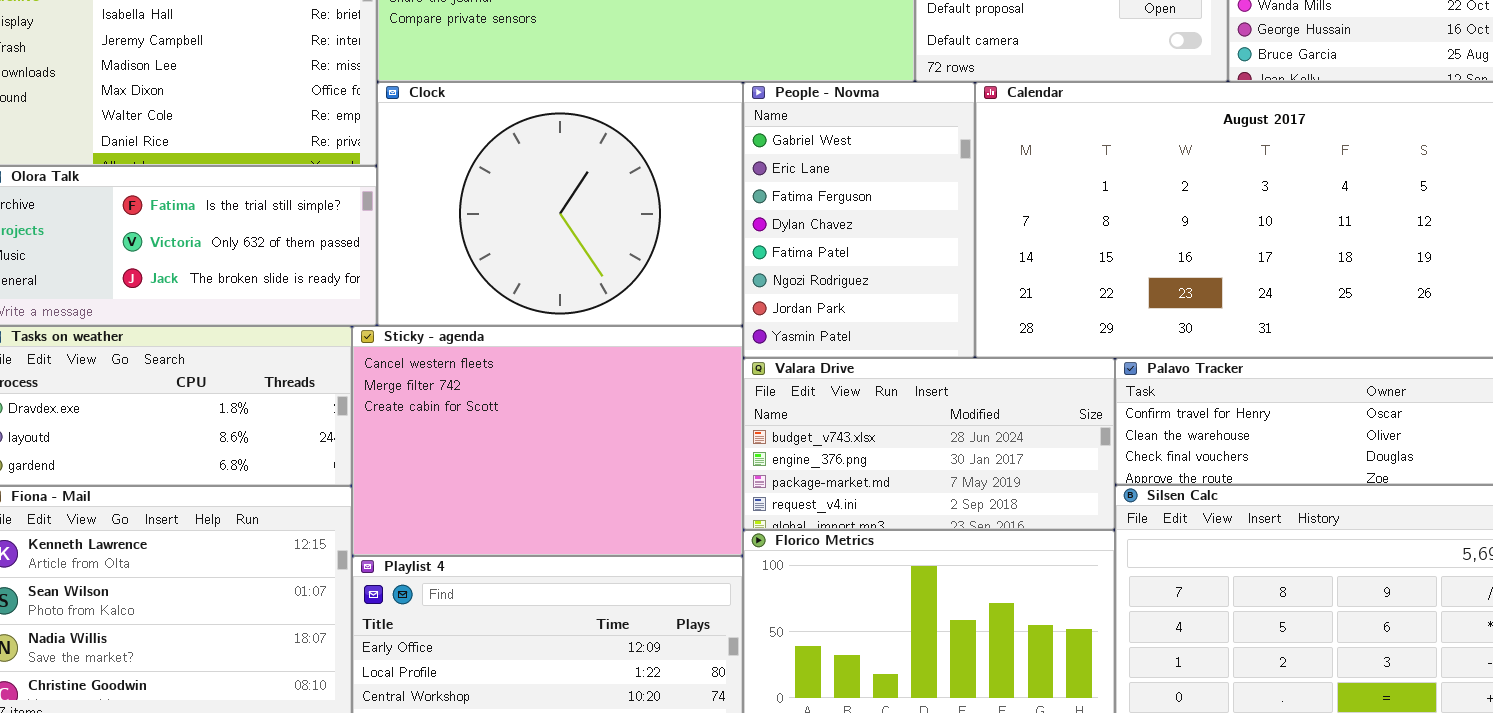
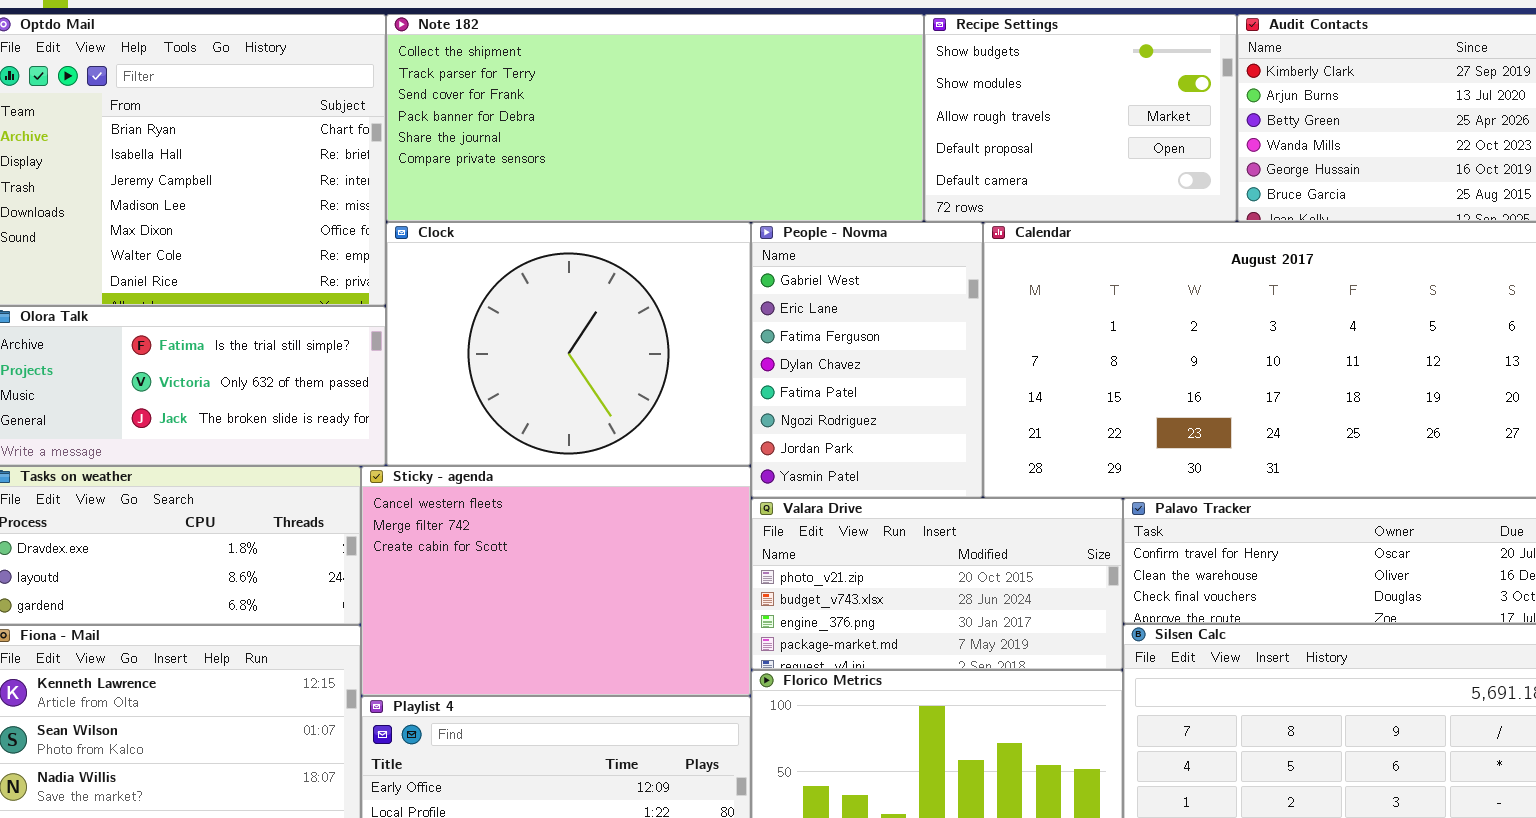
Valara Drive: [743,358,1115,530] -> [751,498,1123,670], scrolled up 1 row

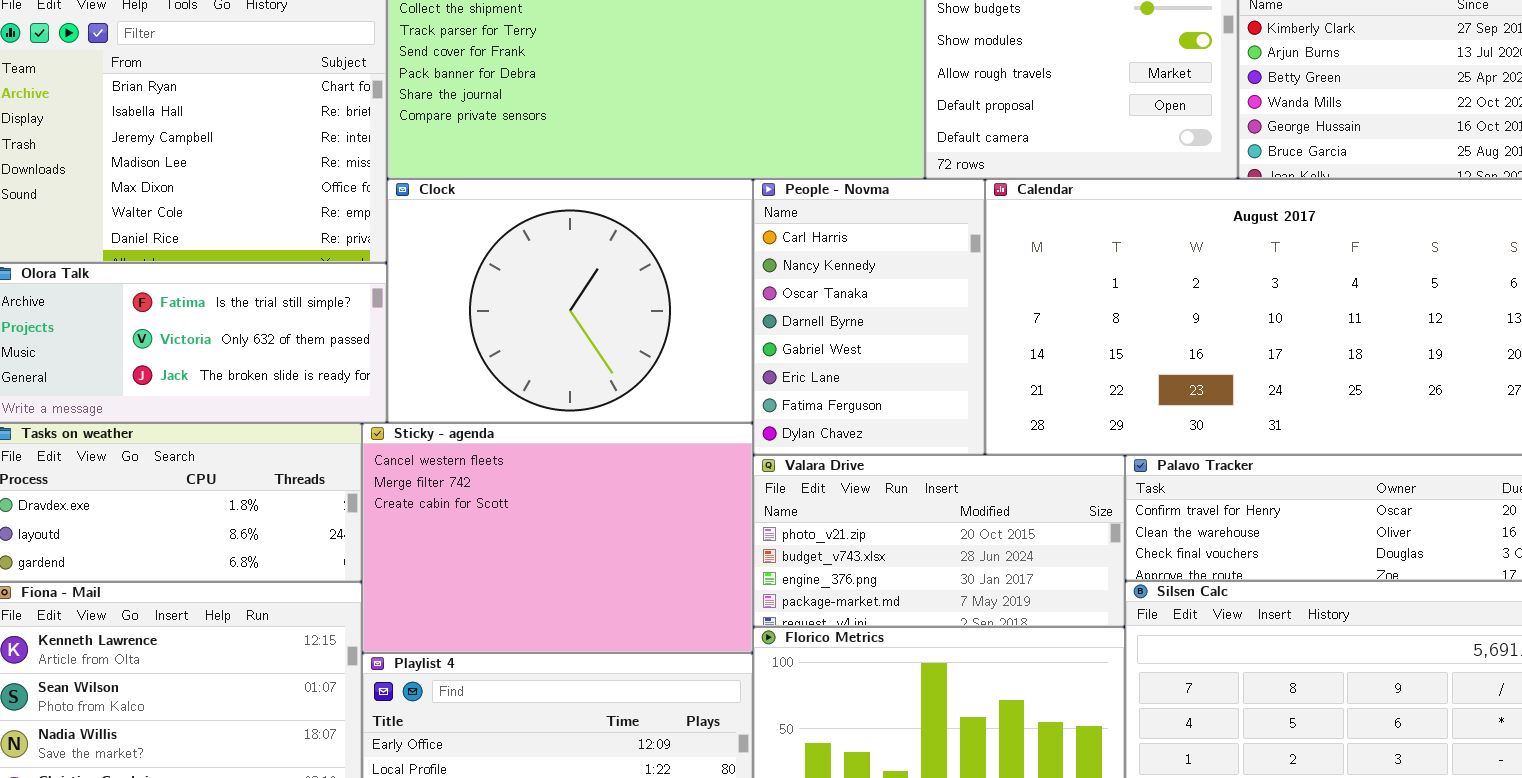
People - Novma: [751,222,983,498] -> [753,179,985,455], scrolled up 4 rows

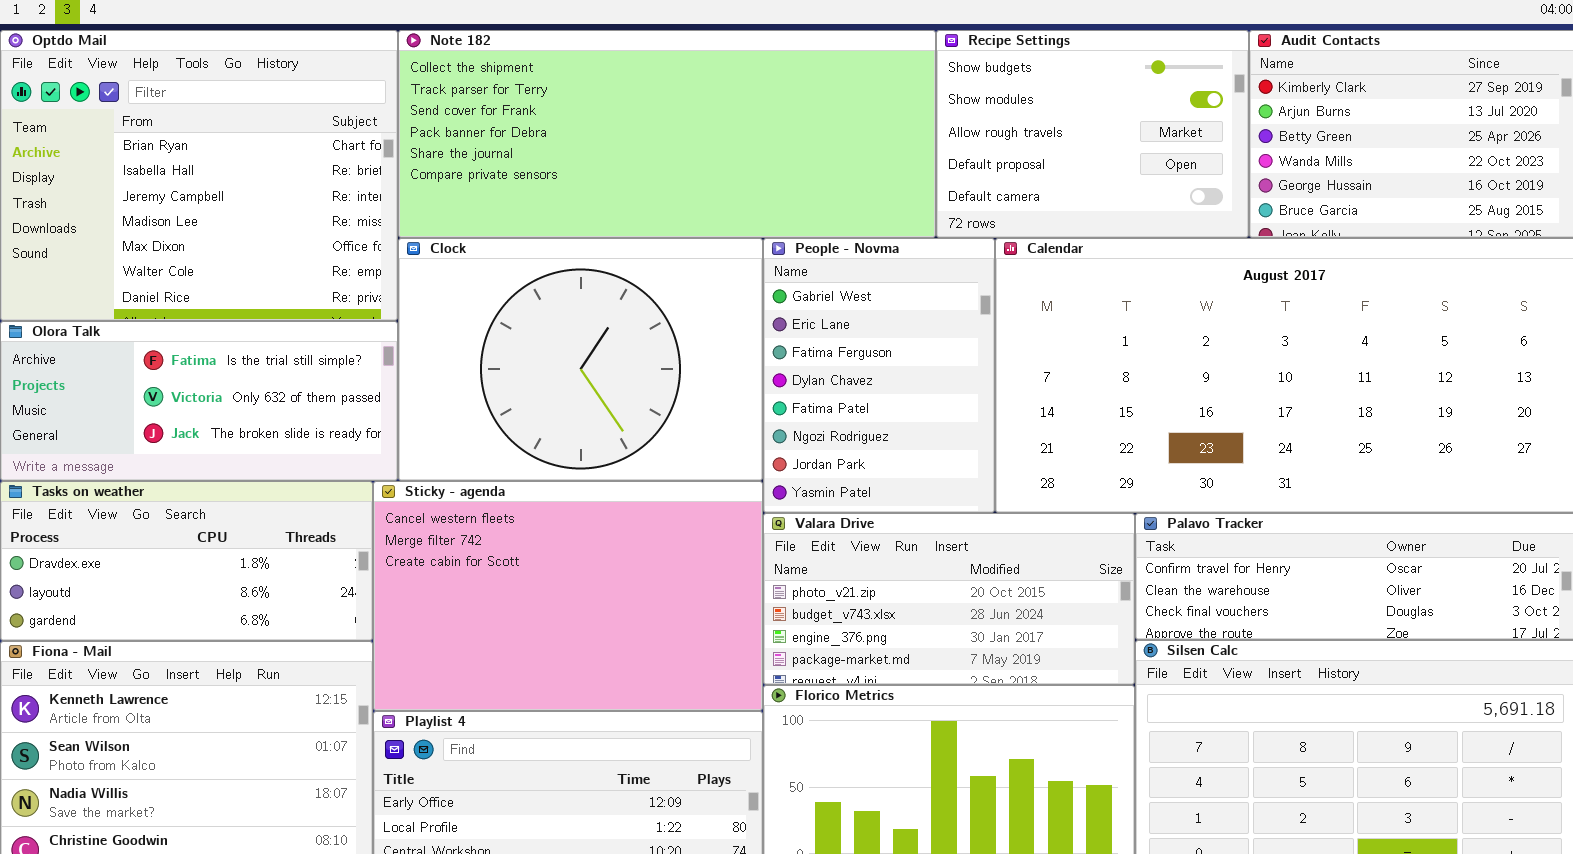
People - Novma: [753,179,985,455] -> [763,238,995,513], scrolled down 4 rows

